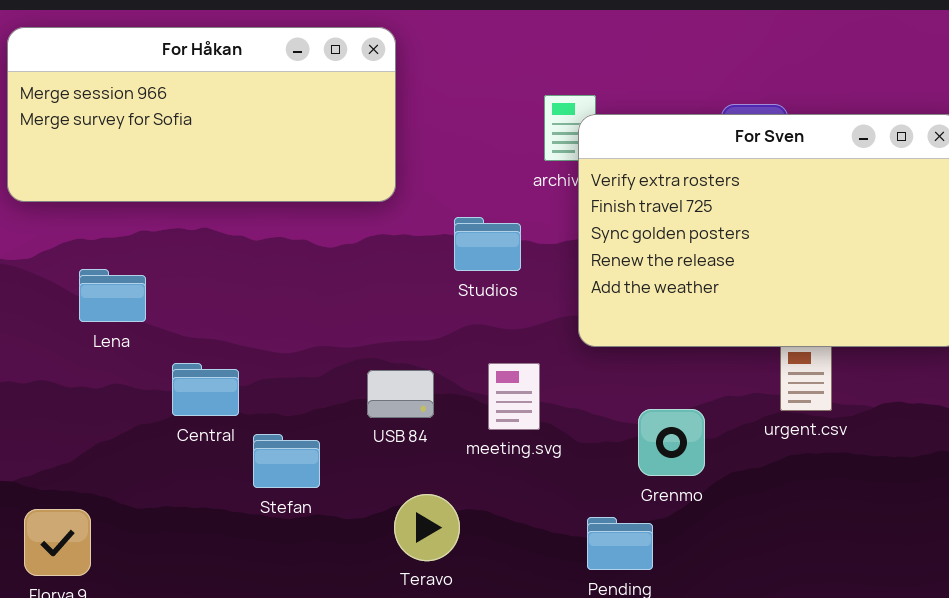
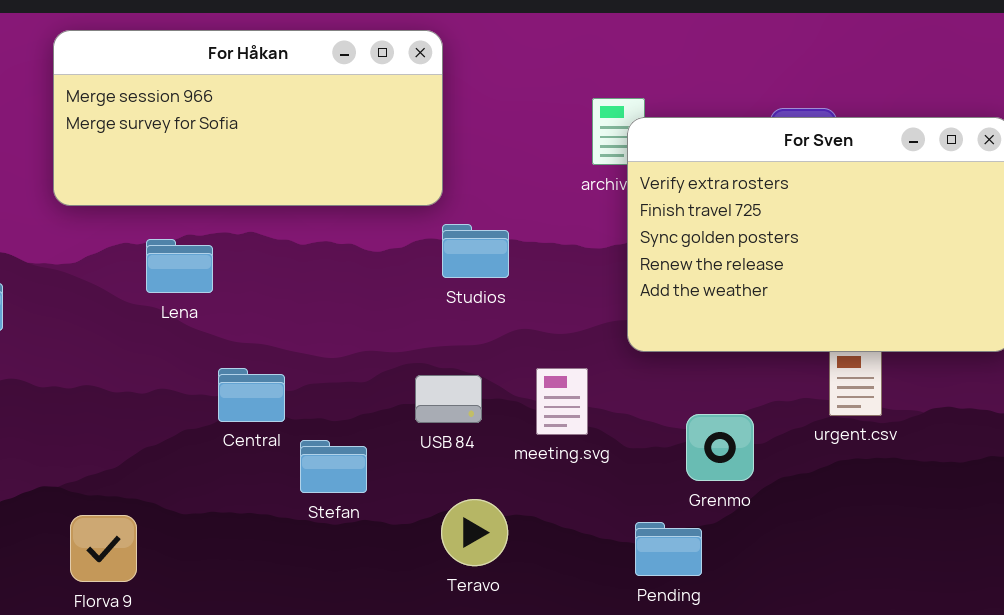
Studios: [454,217,521,271] -> [442,224,509,278], moved
Lena: [79,269,146,322] -> [146,239,213,293], moved

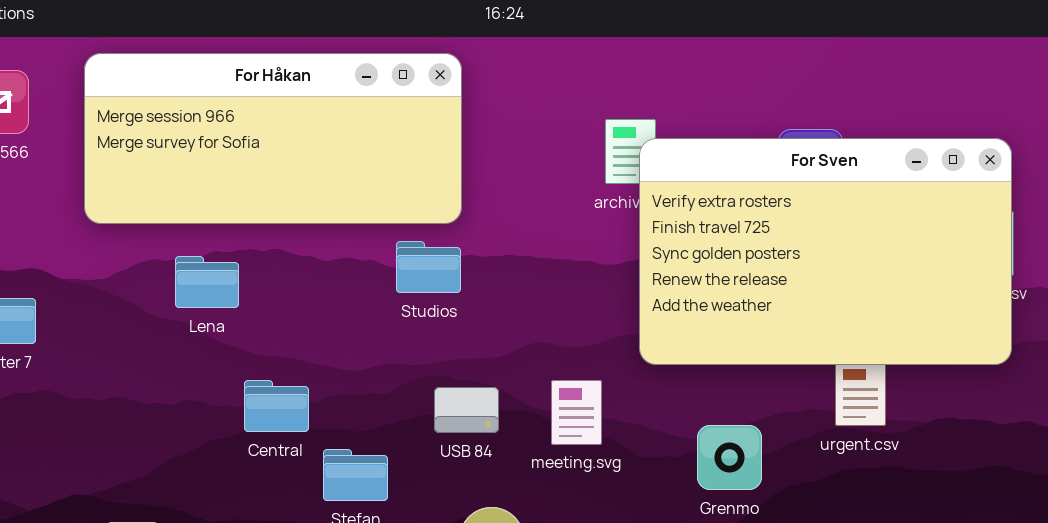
Studios: [442,224,509,278] -> [396,241,461,293], moved

